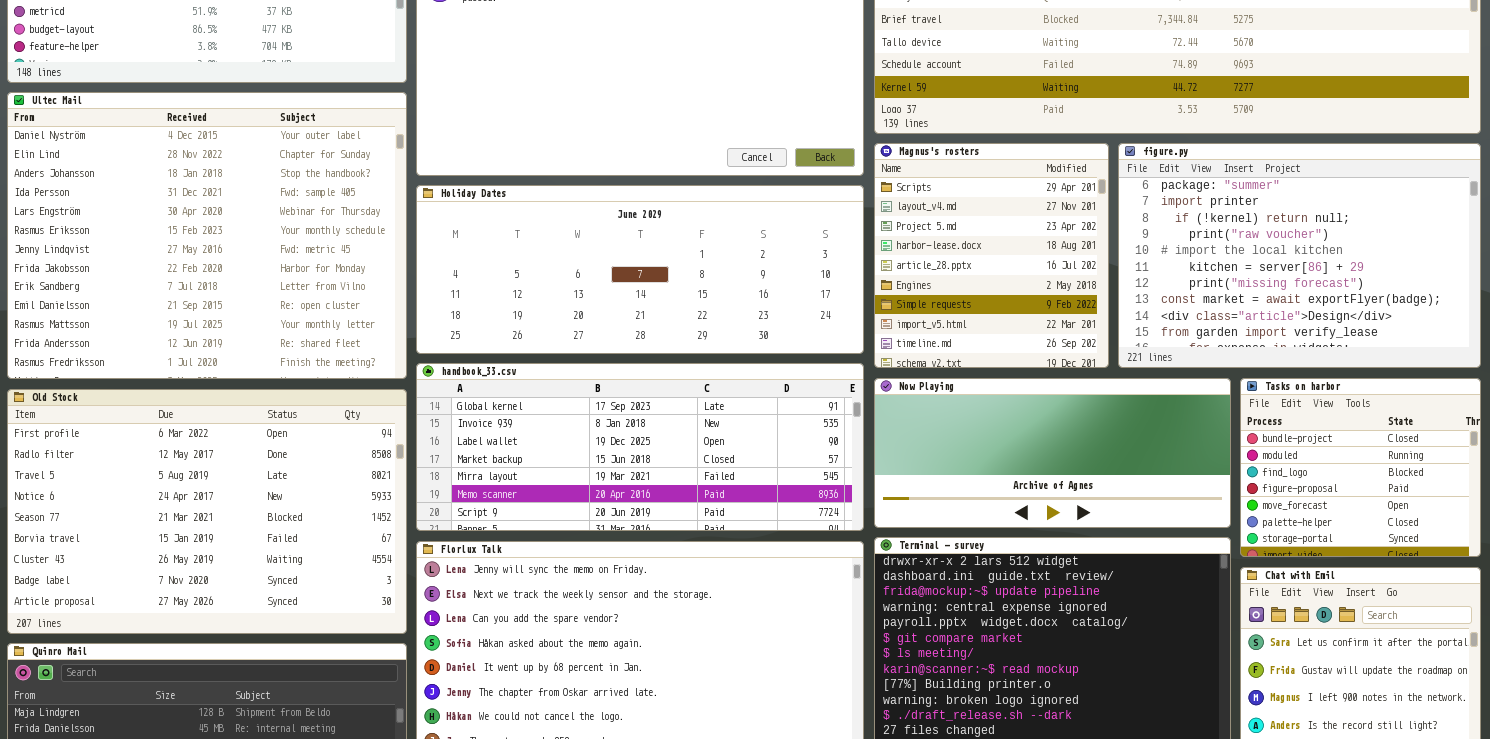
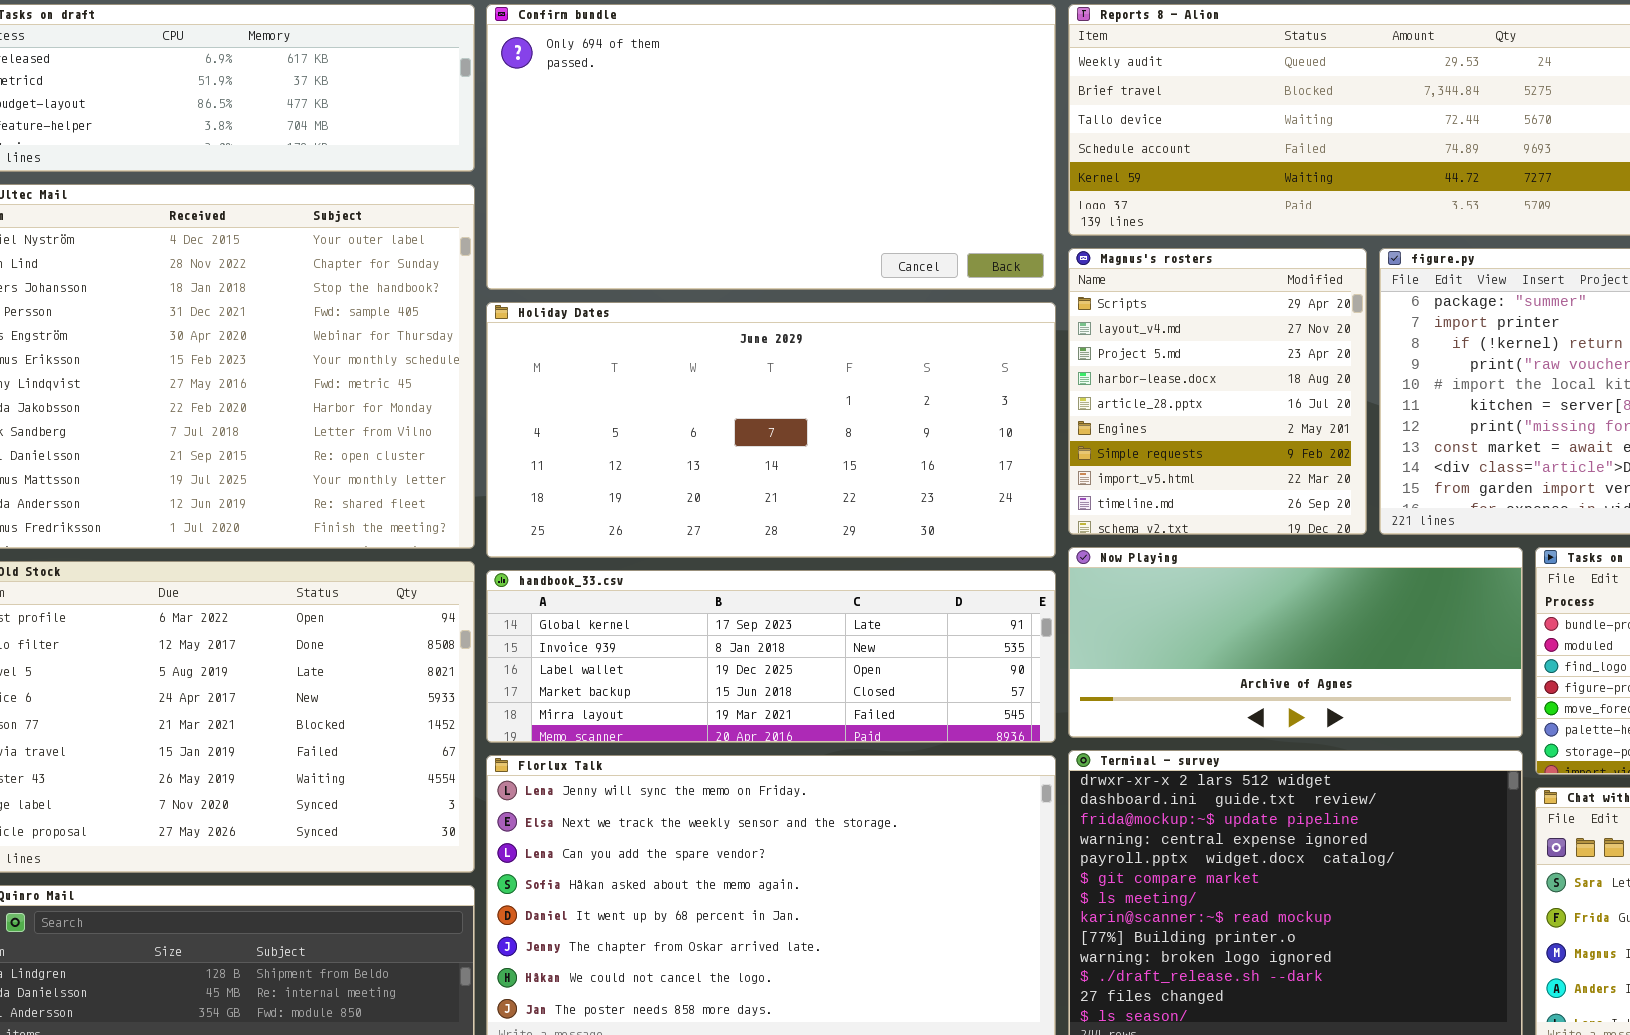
Holiday Dates: [416,185,864,354] -> [486,302,1056,558], resized
handbook_33.csv: [416,363,864,531] -> [486,570,1056,743], resized

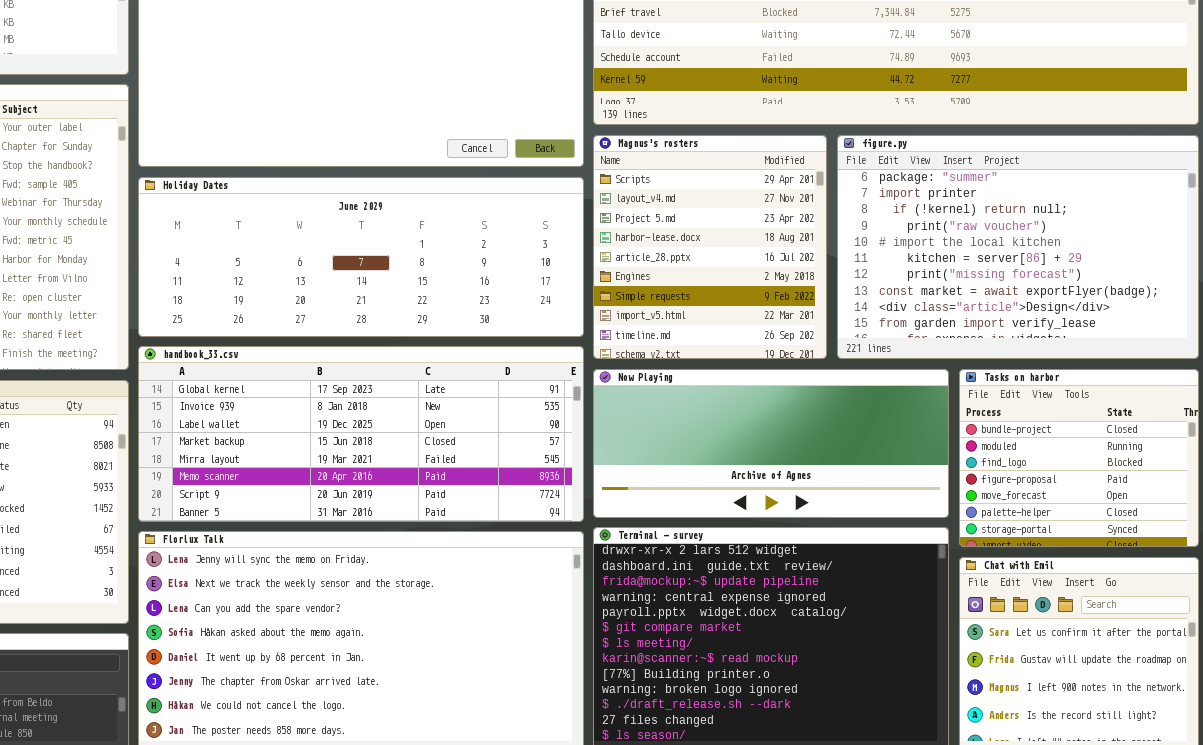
Holiday Dates: [486,302,1056,558] -> [138,177,584,337], resized
handbook_33.csv: [486,570,1056,743] -> [138,346,584,522], resized

